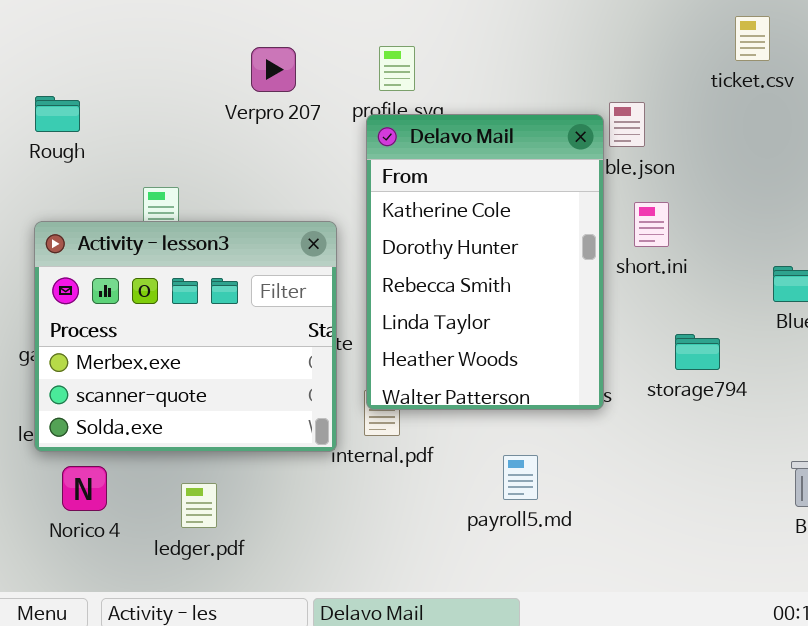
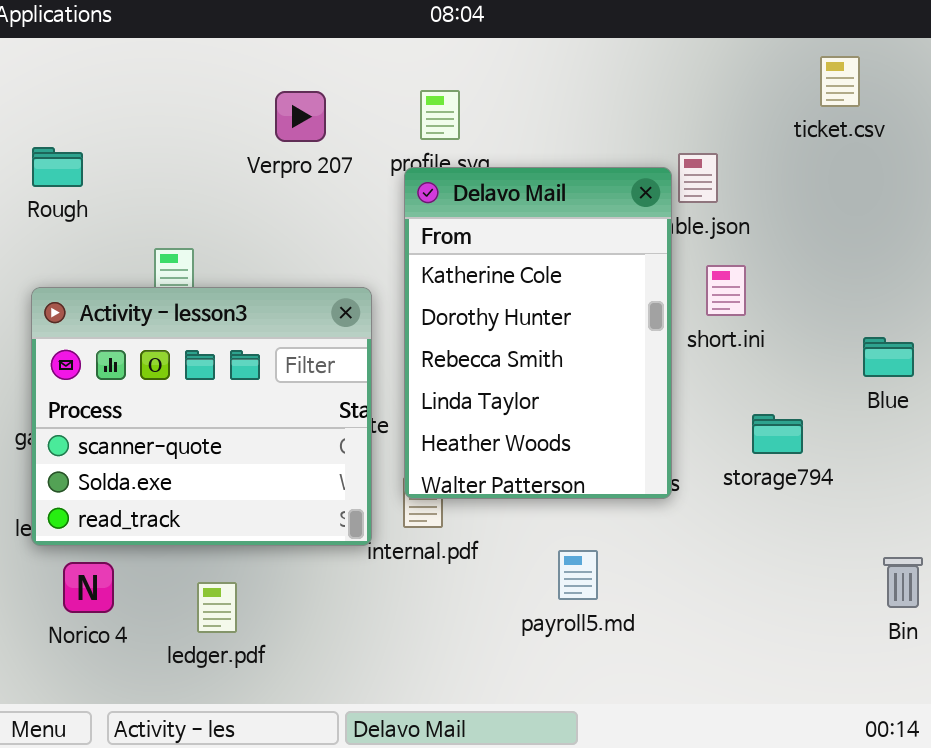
Activity - lesson3: [34,221,337,452] -> [31,287,372,546], scrolled down 1 row

